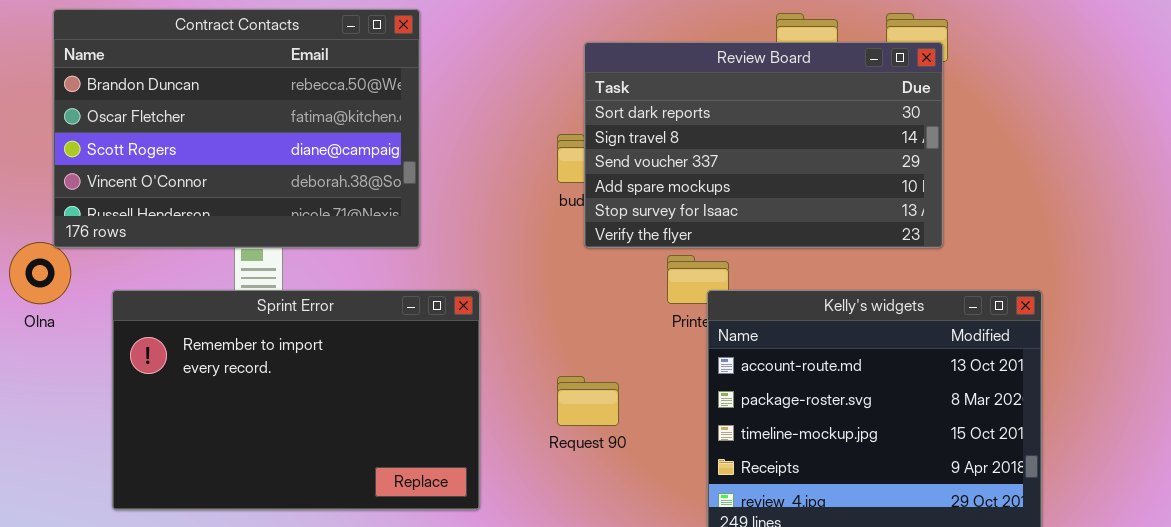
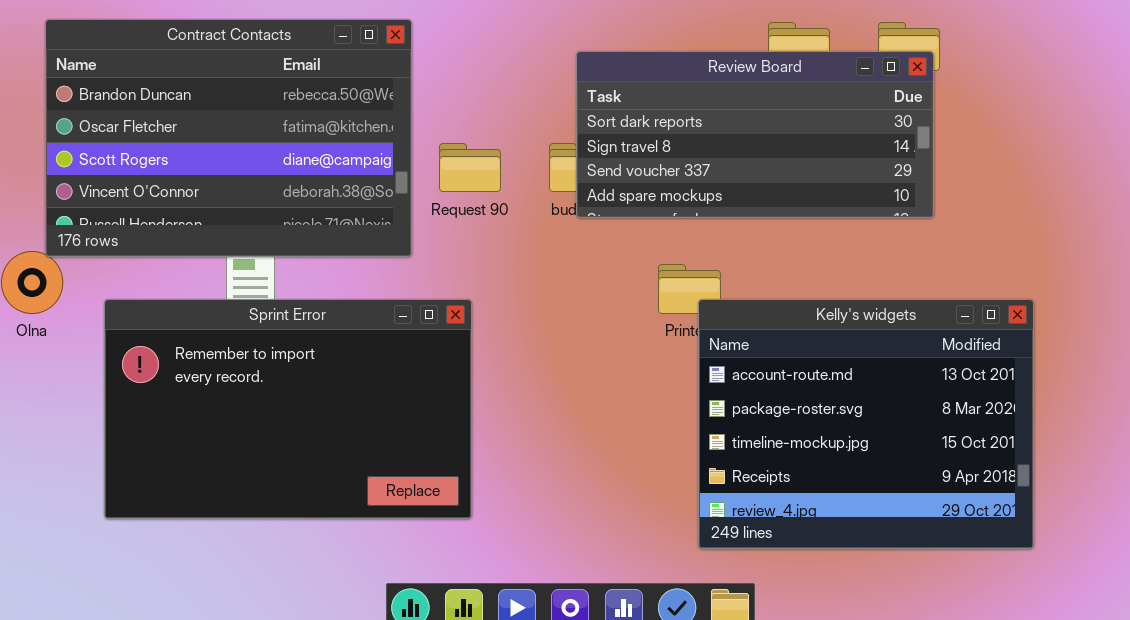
Review Board: [584,42,943,248] -> [576,51,934,218], resized
Request 90: [557,376,619,426] -> [439,143,501,192], moved

